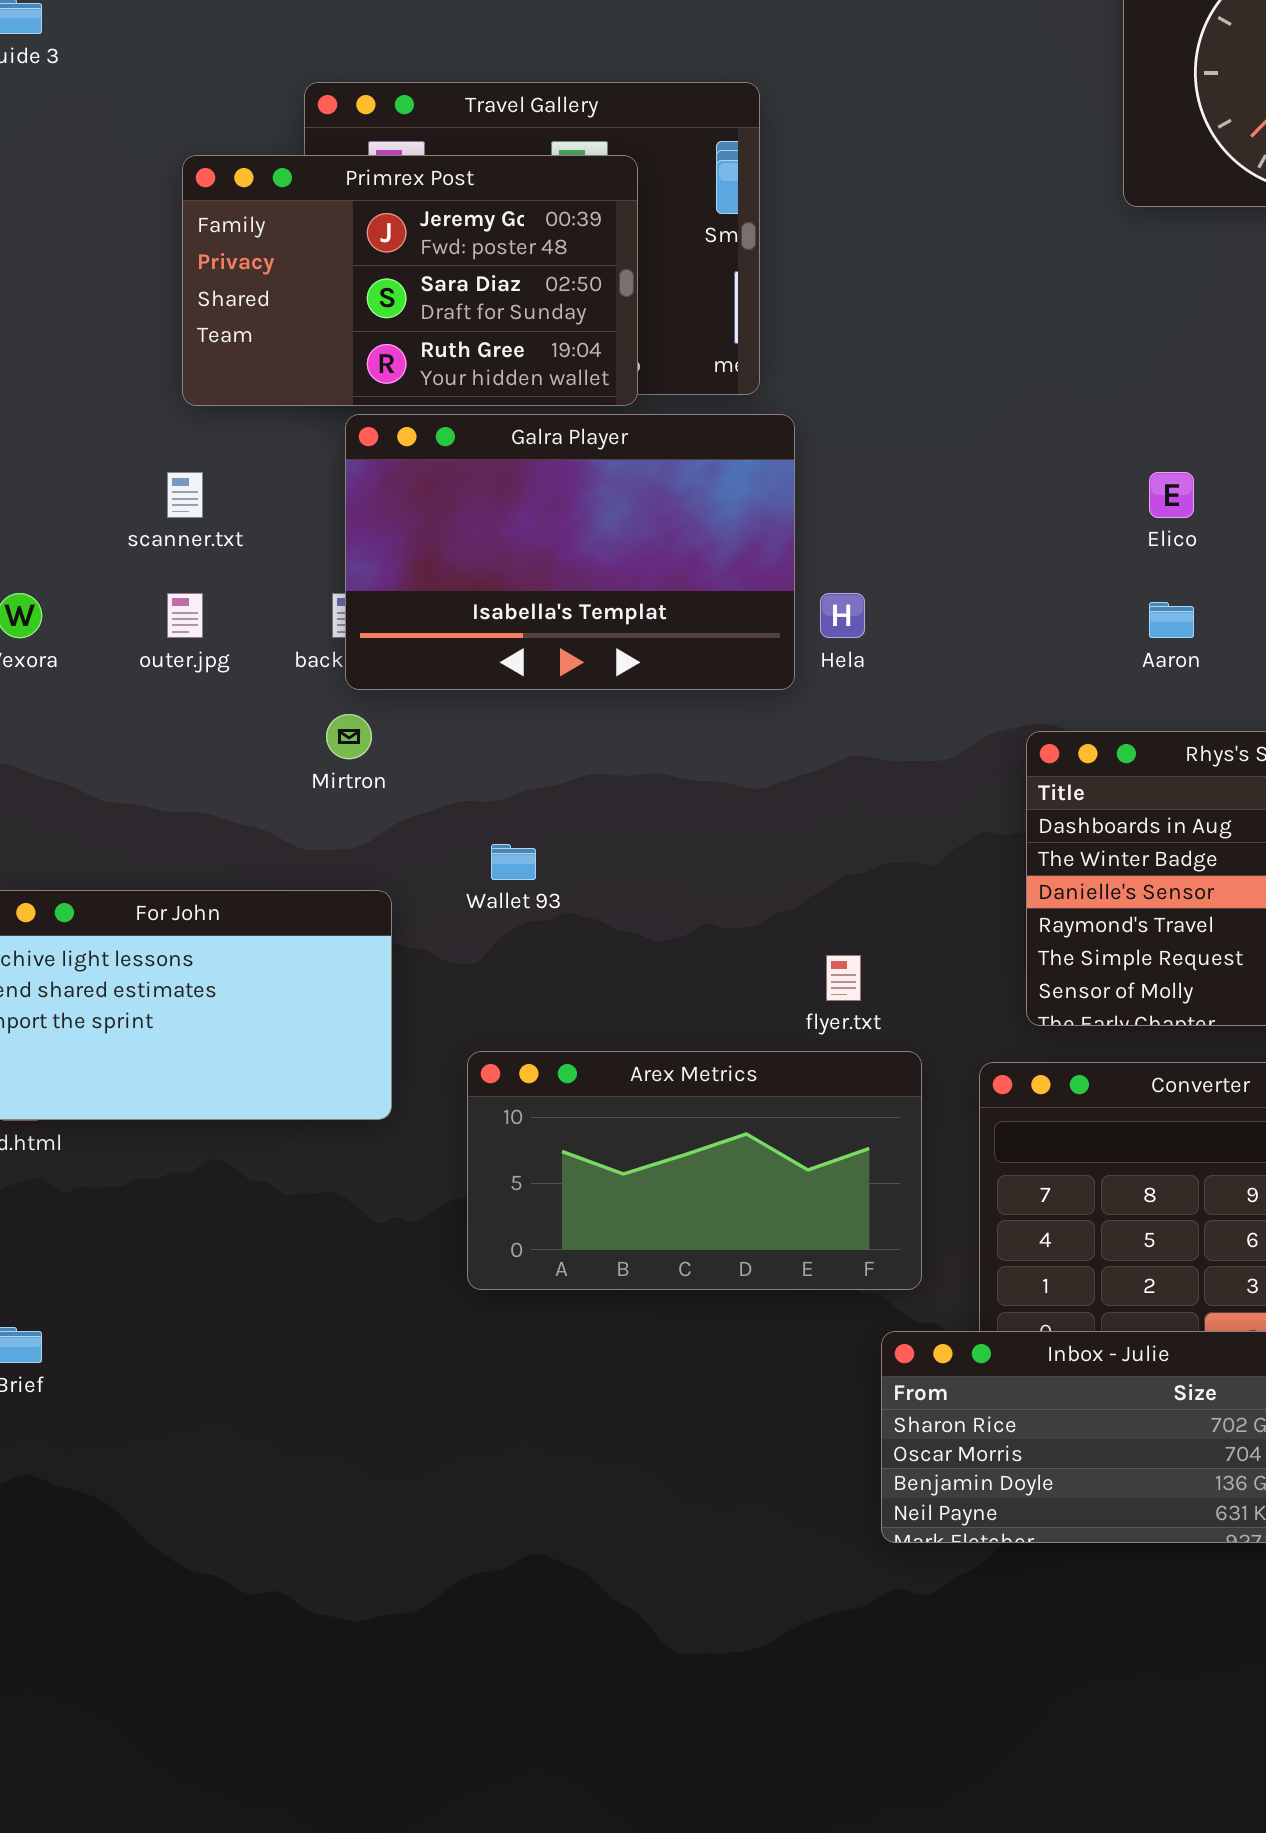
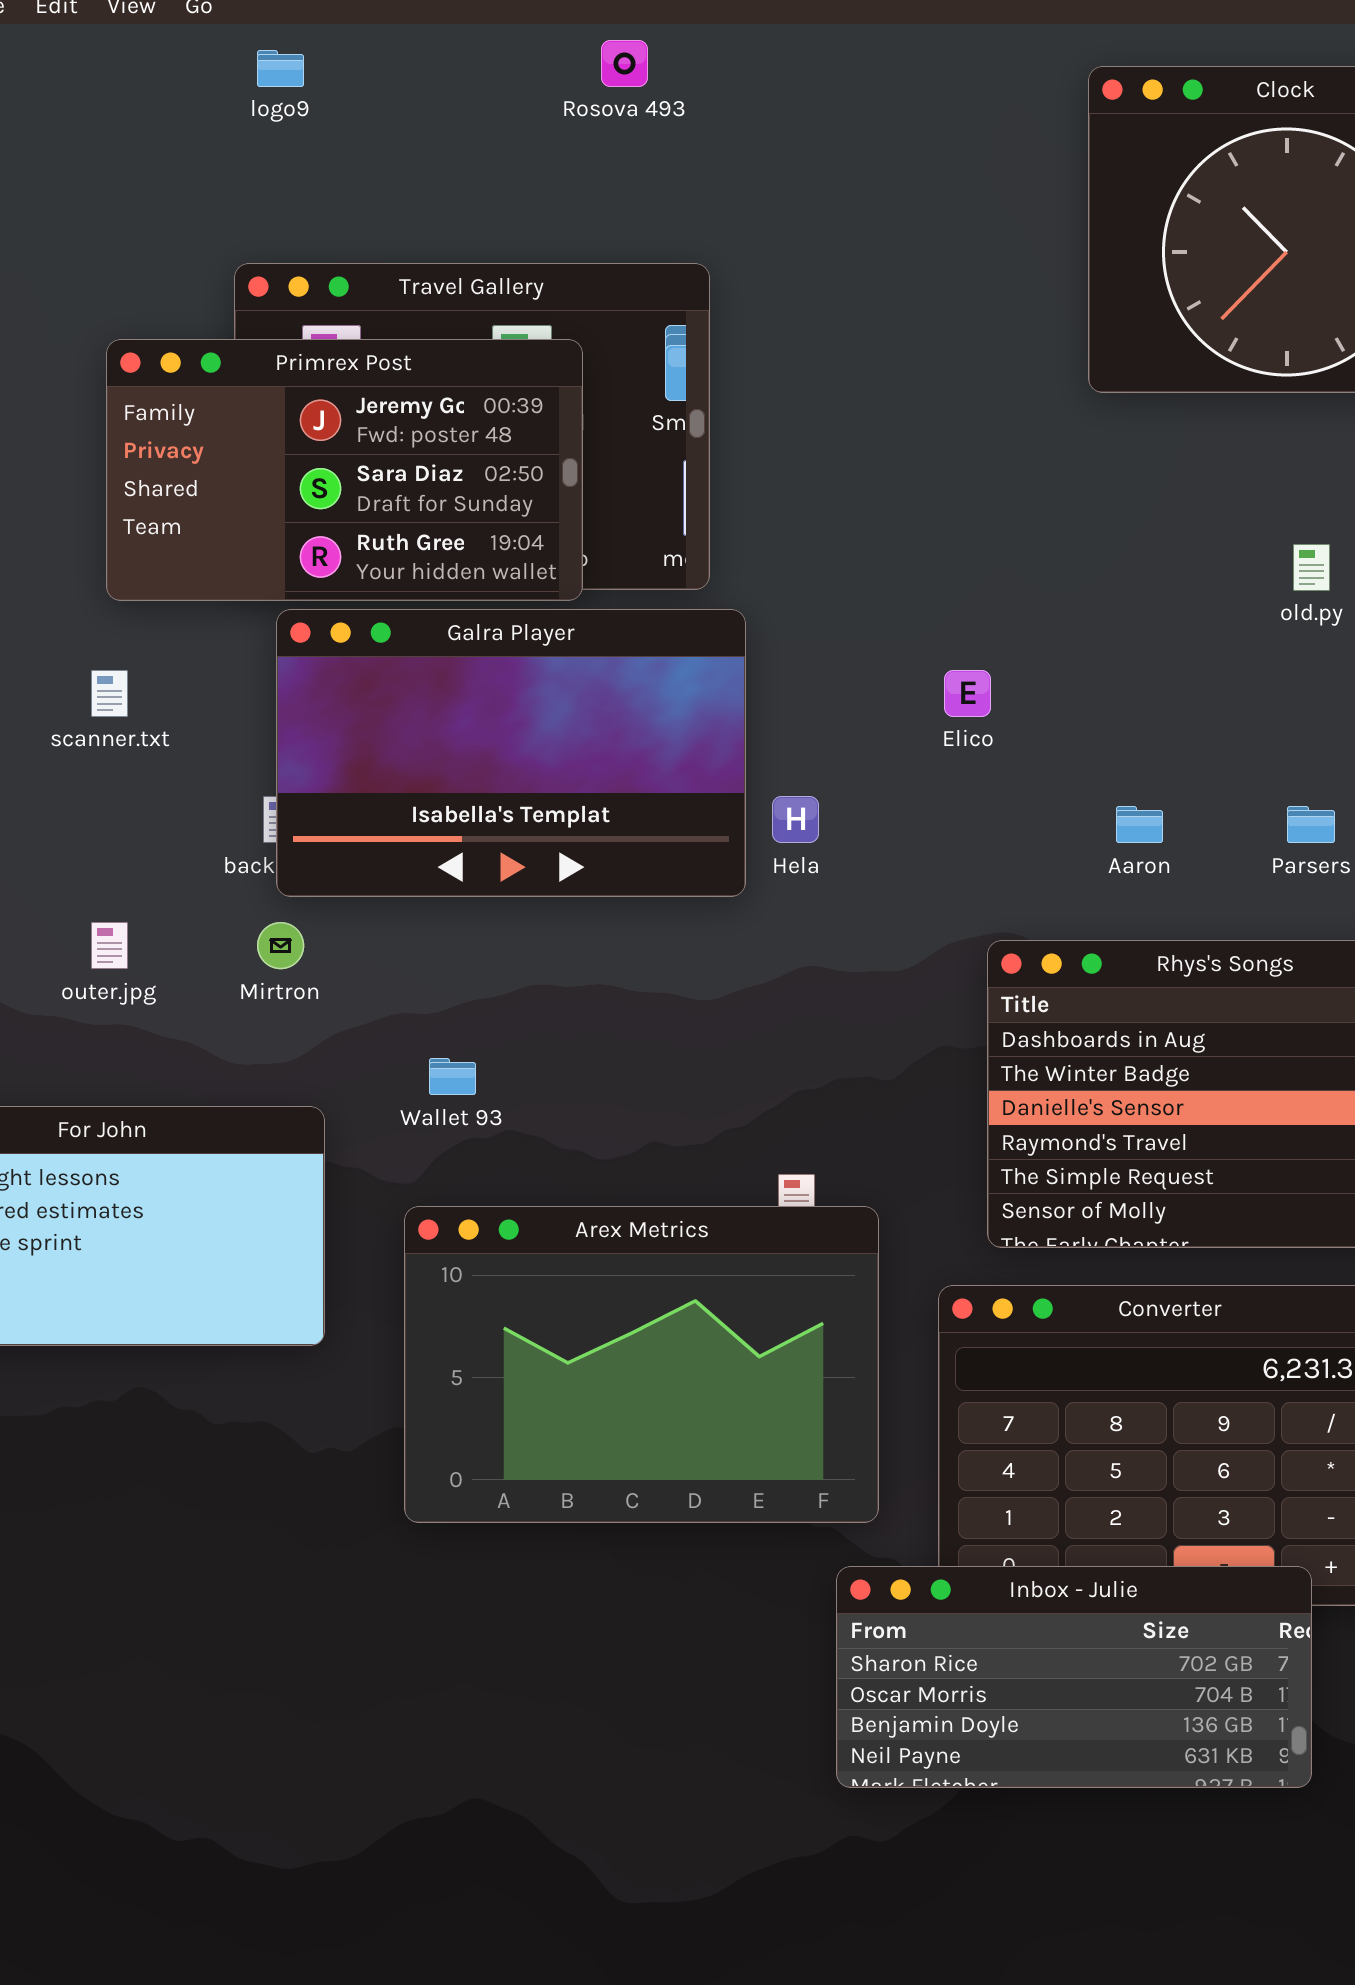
Elico: [1149,472,1194,518] -> [944,670,991,717], moved
outer.jpg: [167,593,203,638] -> [91,922,128,969], moved
Arex Metrics: [467,1051,922,1290] -> [404,1206,879,1523], resized

